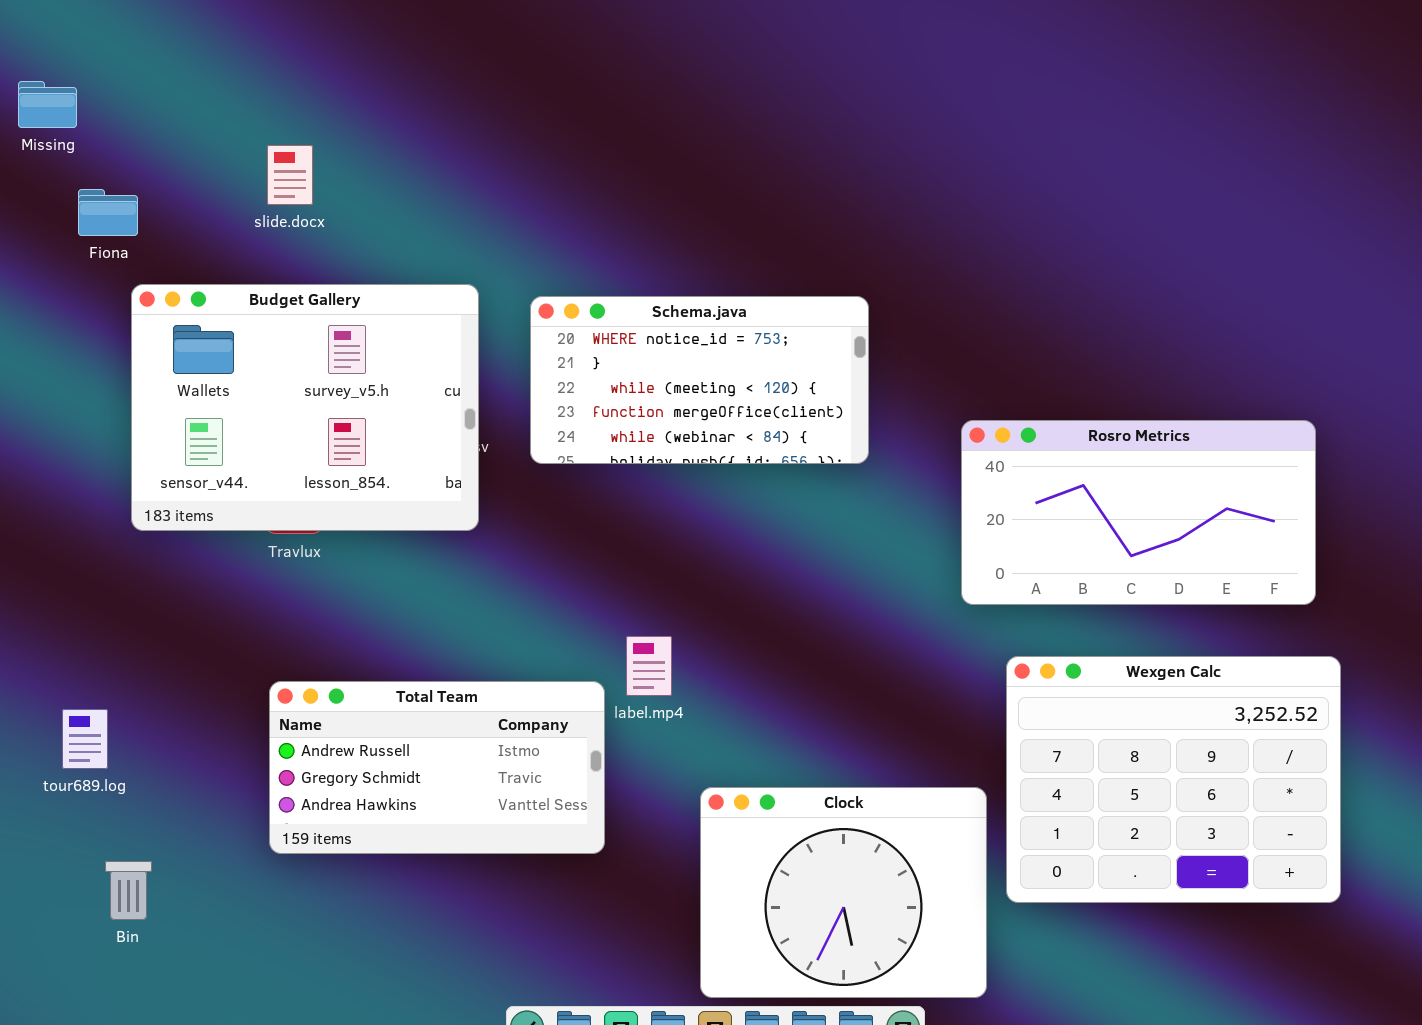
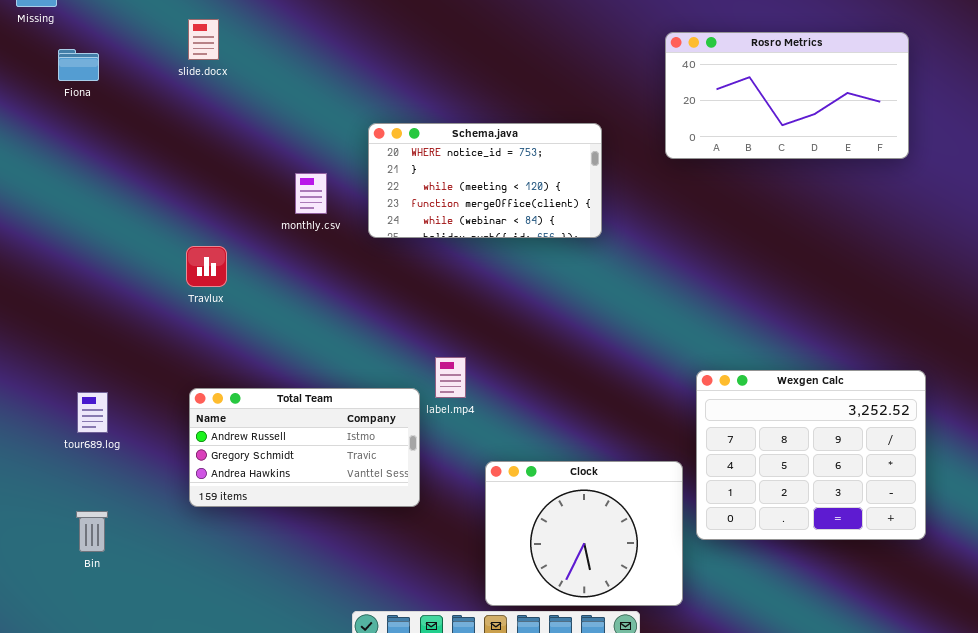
Budget Gallery: [131,284,479,531] -> none, closed
Rosro Metrics: [961,420,1316,605] -> [665,32,909,159], moved
tour689.log: [62,709,108,769] -> [77,392,108,433], moved

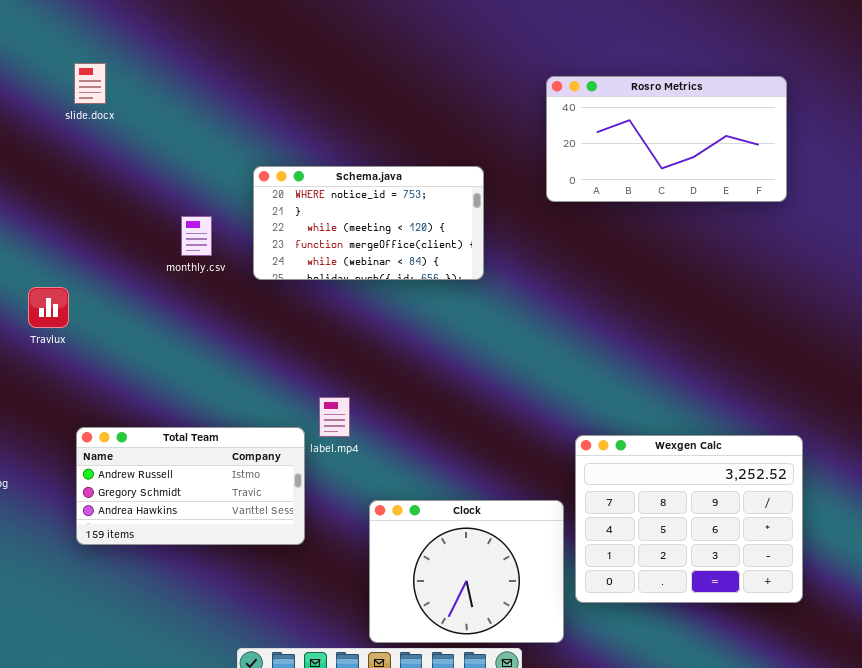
Travlux: [186,246,227,287] -> [28,287,69,328], moved
Wexgen Calc: [696,370,926,540] -> [575,435,803,603], moved

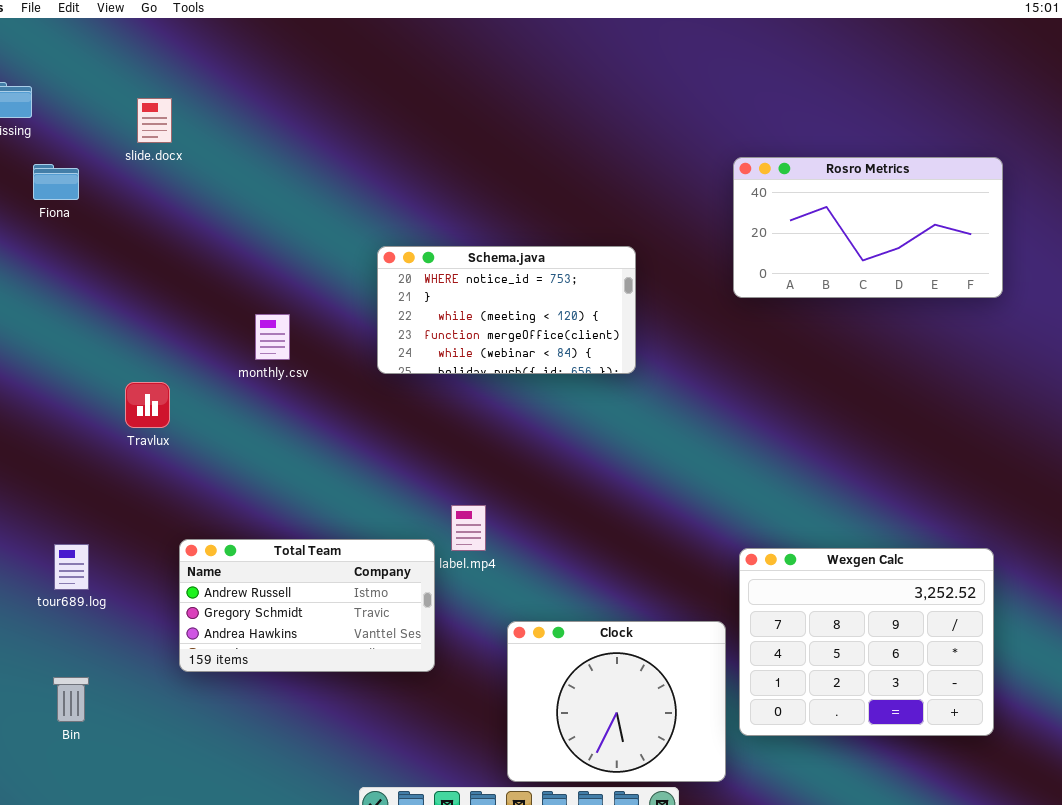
slide.docx: [74,63,106,104] -> [137,98,172,143], moved
Rosro Metrics: [546,76,787,202] -> [733,157,1003,298], moved
monthly.csv: [181,216,212,256] -> [255,314,290,360], moved

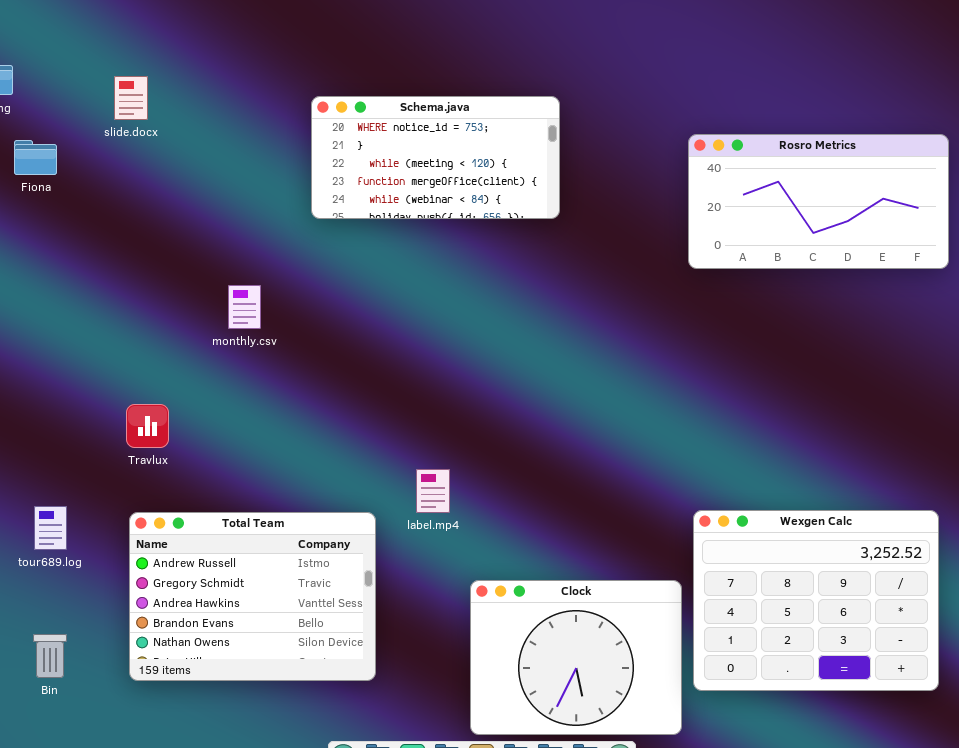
Schema.java: [377,246,636,374] -> [311,96,560,219], moved
Travlux: [125,382,170,428] -> [126,404,169,448], moved
Total Team: [179,539,435,672] -> [129,512,376,681], moved, resized

